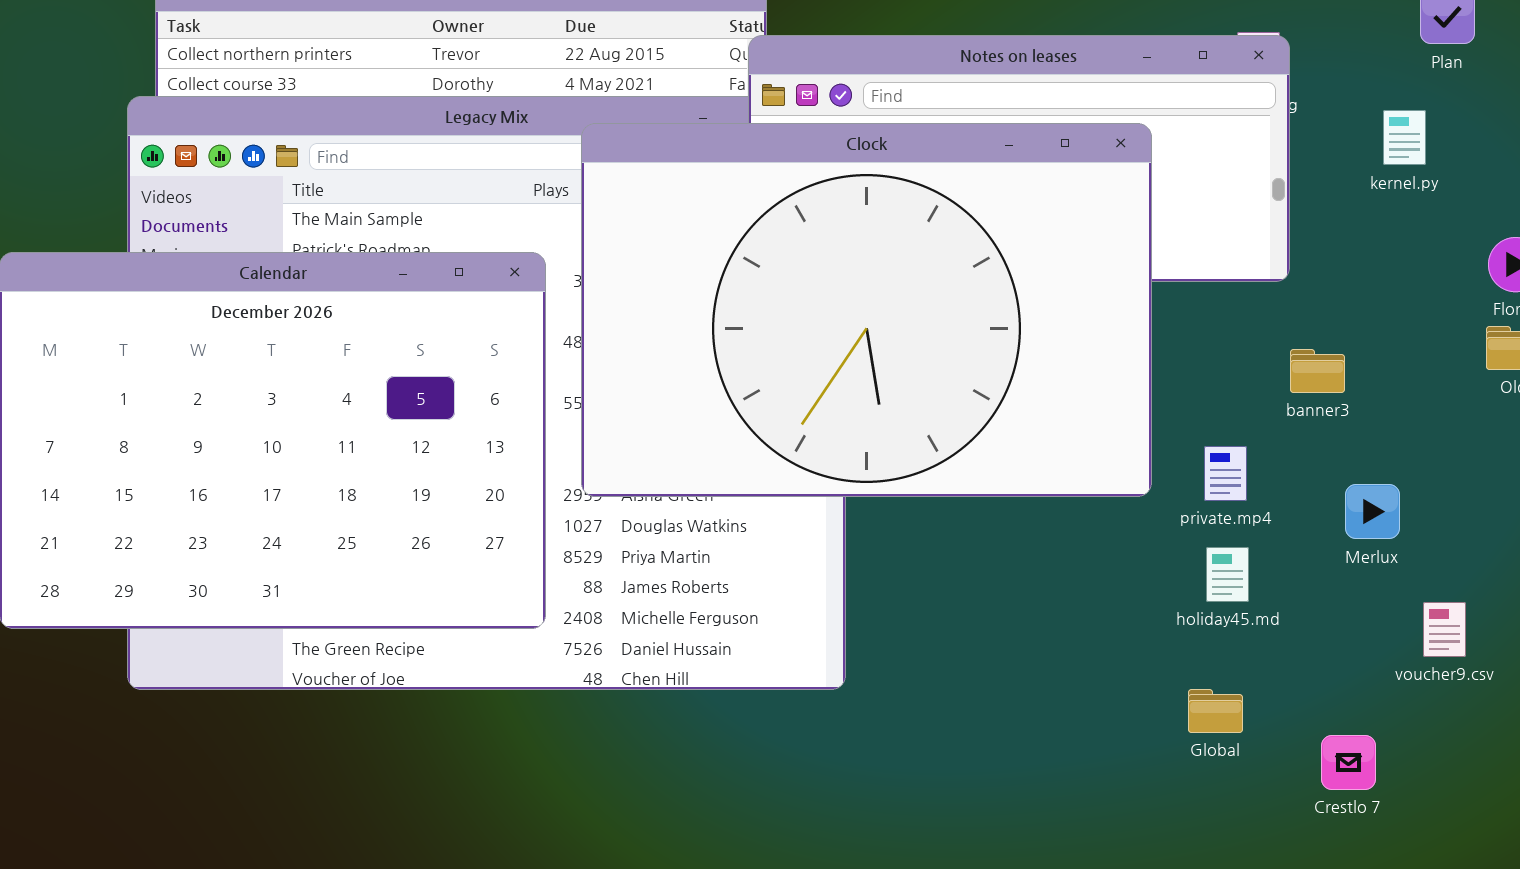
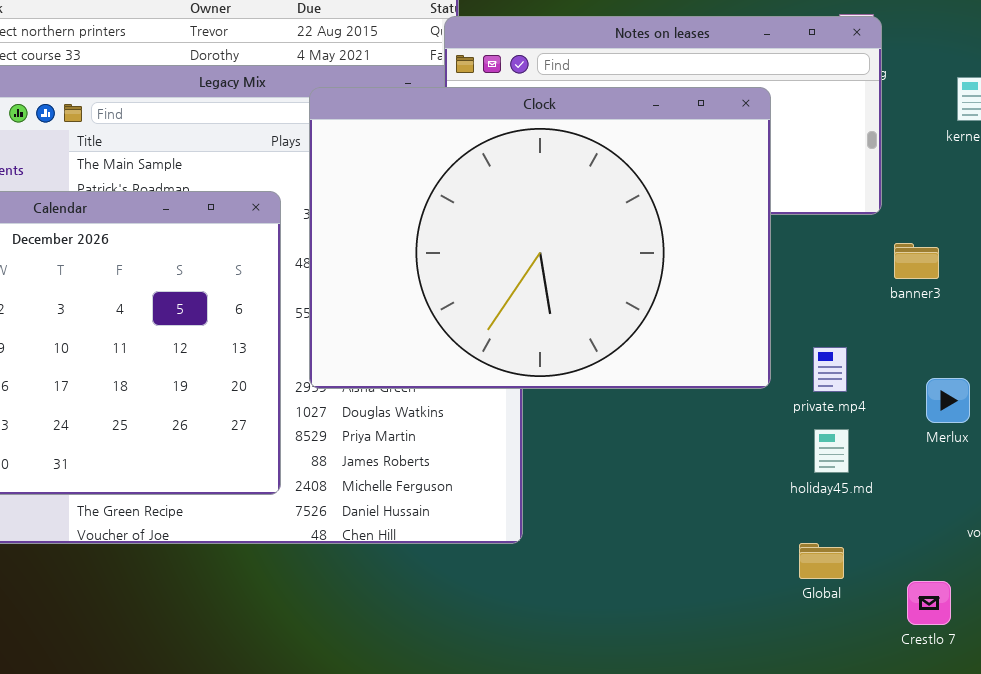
banner3: [1290,349,1345,393] -> [894,243,939,279], moved

